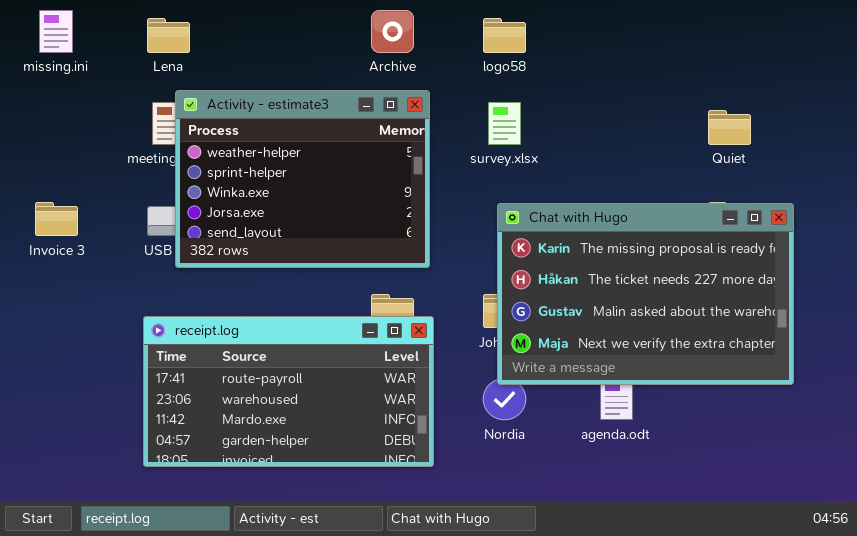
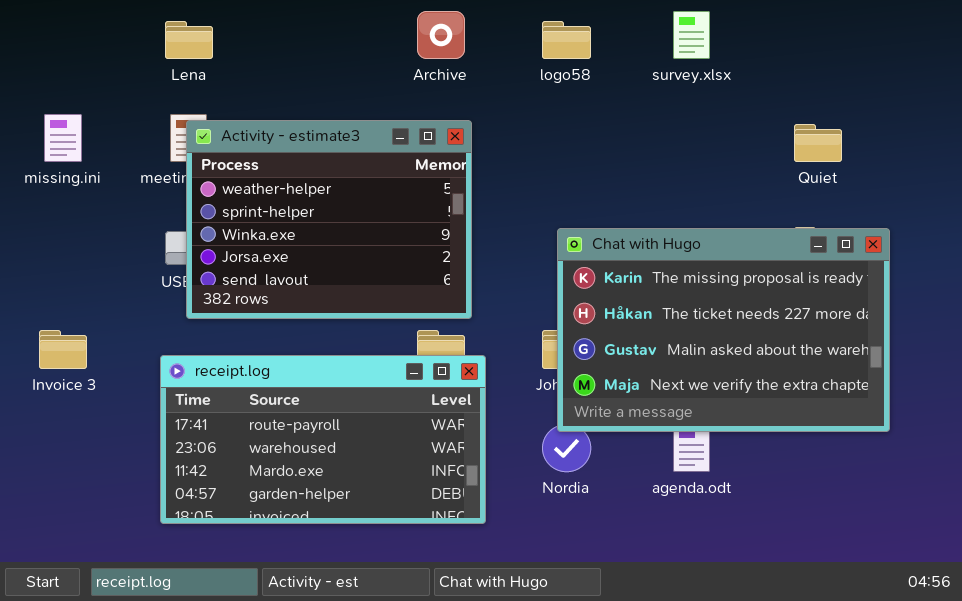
missing.ini: [39,10,73,53] -> [44,114,82,162], moved
Activity - estimate3: [175,90,430,268] -> [186,120,472,319], moved
survey.xlsx: [488,102,521,145] -> [673,11,710,59], moved
Invoice 3: [35,202,78,236] -> [39,330,87,369], moved

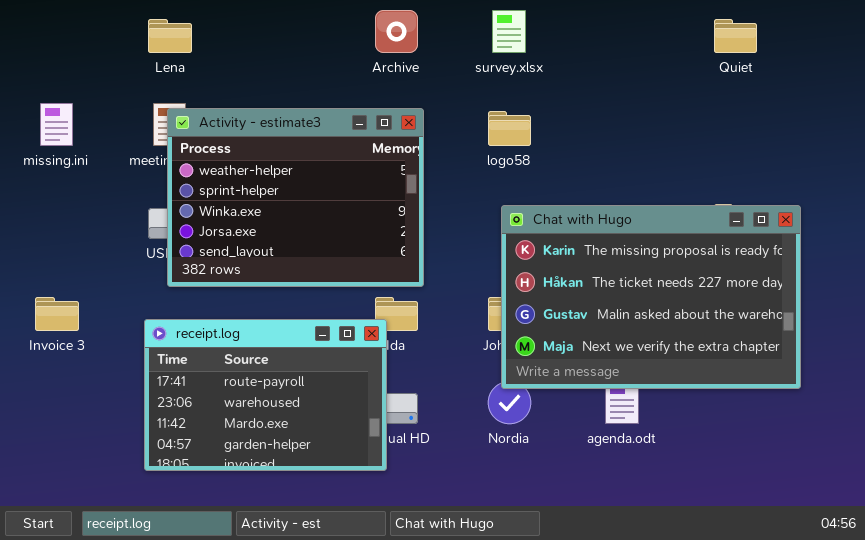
survey.xlsx: [673,11,710,59] -> [492,10,526,53], moved
logo58: [542,21,591,59] -> [488,111,531,146], moved
Quiet: [794,124,842,162] -> [714,19,757,53], moved
receipt.log: [160,355,486,524] -> [144,319,387,471], resized

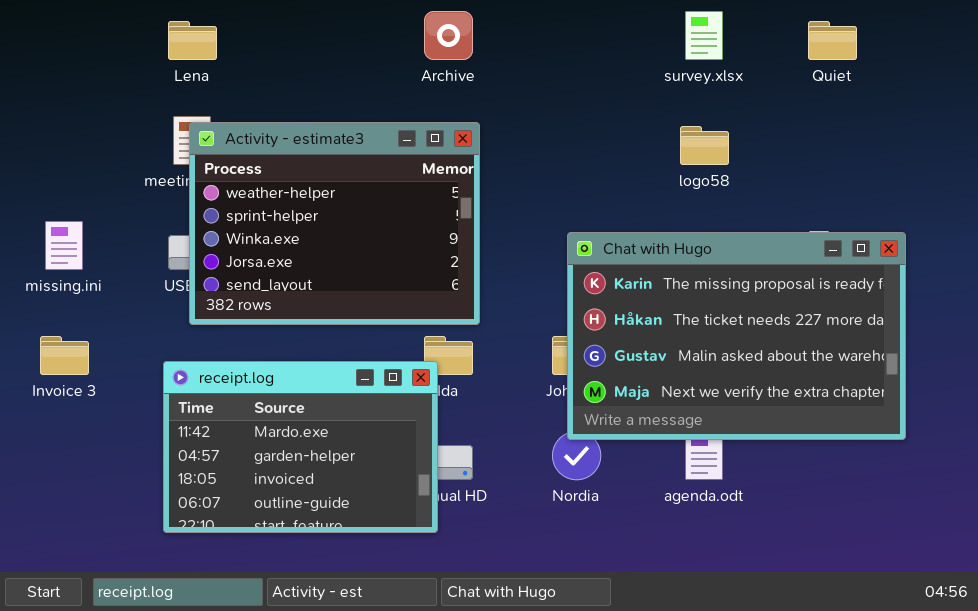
survey.xlsx: [492,10,526,53] -> [685,11,723,60], moved
missing.ini: [40,103,73,146] -> [45,221,83,270], moved
logo58: [488,111,531,146] -> [680,126,729,165], moved
receipt.log: [144,319,387,471] -> [163,361,438,533], scrolled down 2 rows

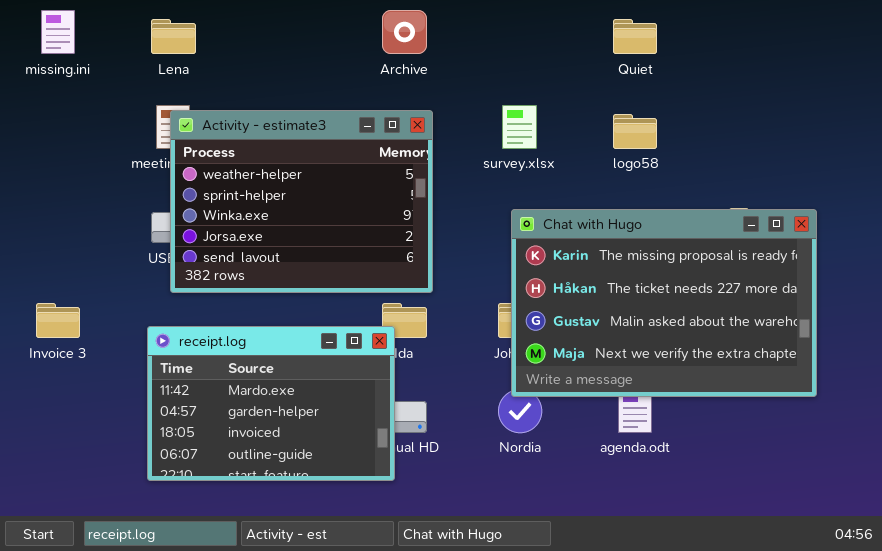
survey.xlsx: [685,11,723,60] -> [502,105,537,149], moved
Quiet: [808,21,857,60] -> [613,19,657,54], moved
missing.ini: [45,221,83,270] -> [41,10,75,54], moved

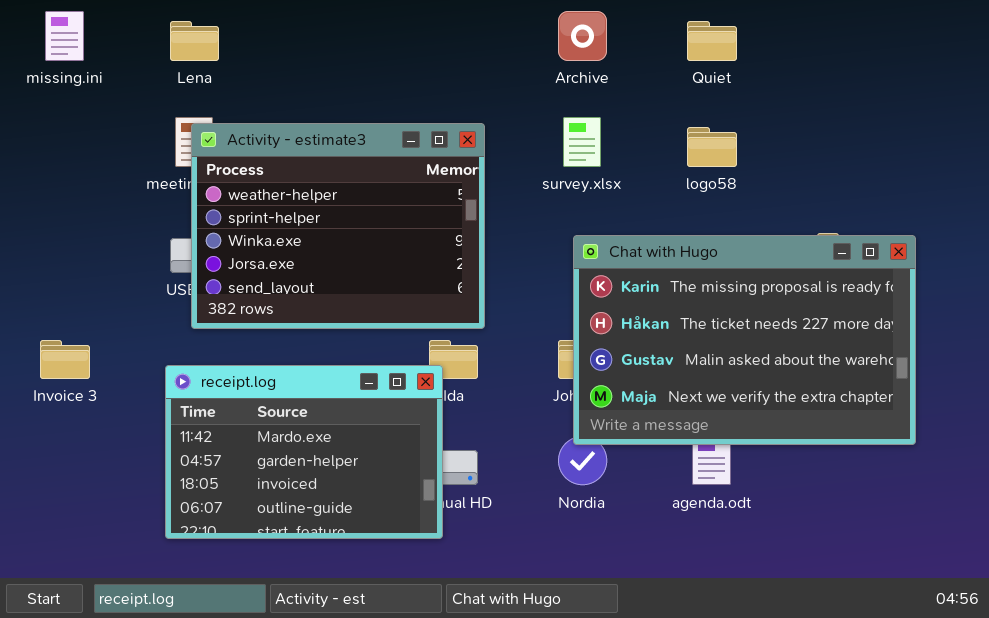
Archive: [382,10,427,54] -> [558,11,607,61], moved

